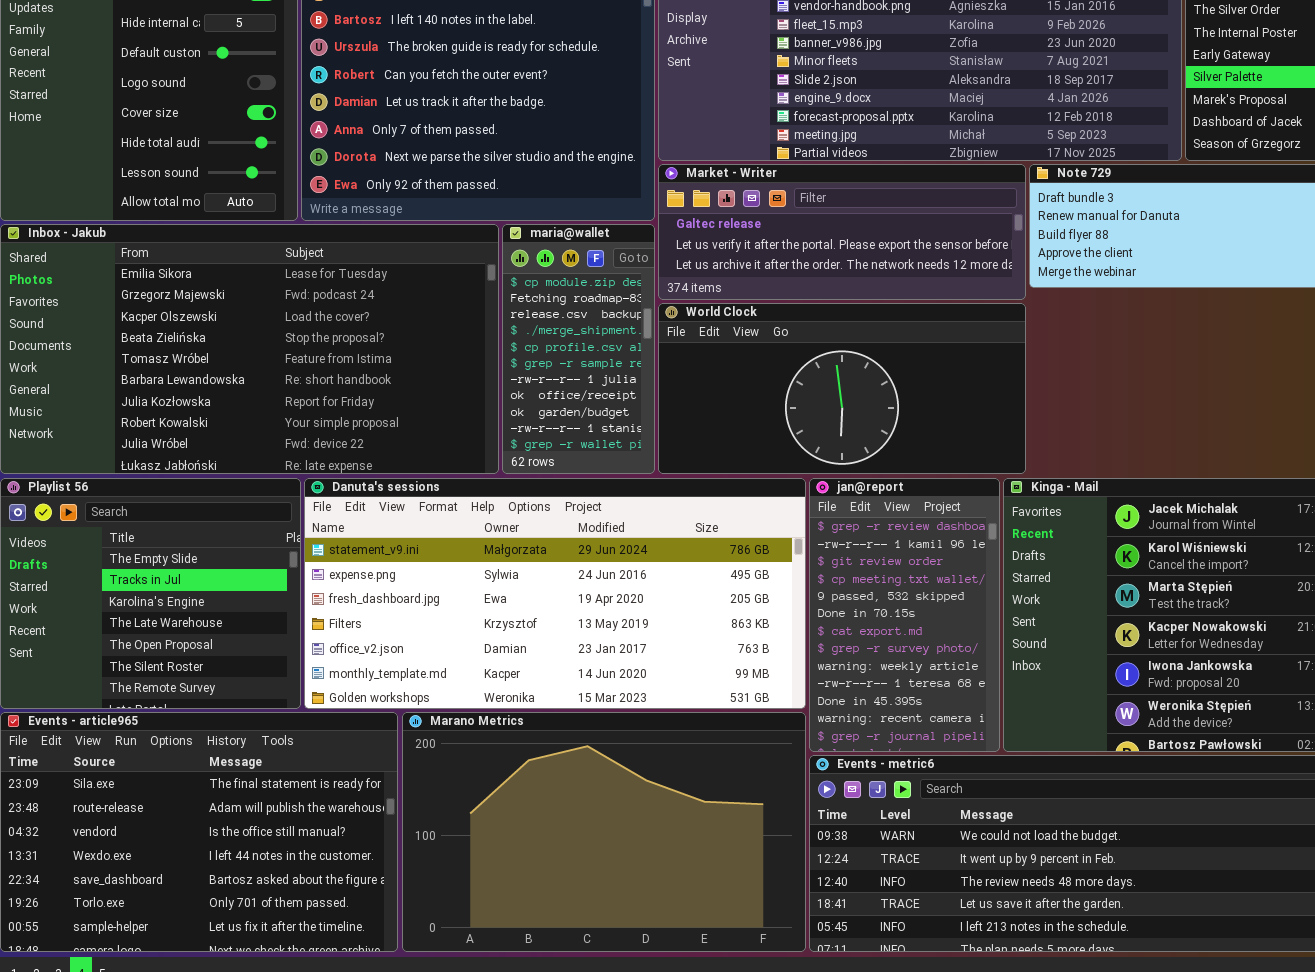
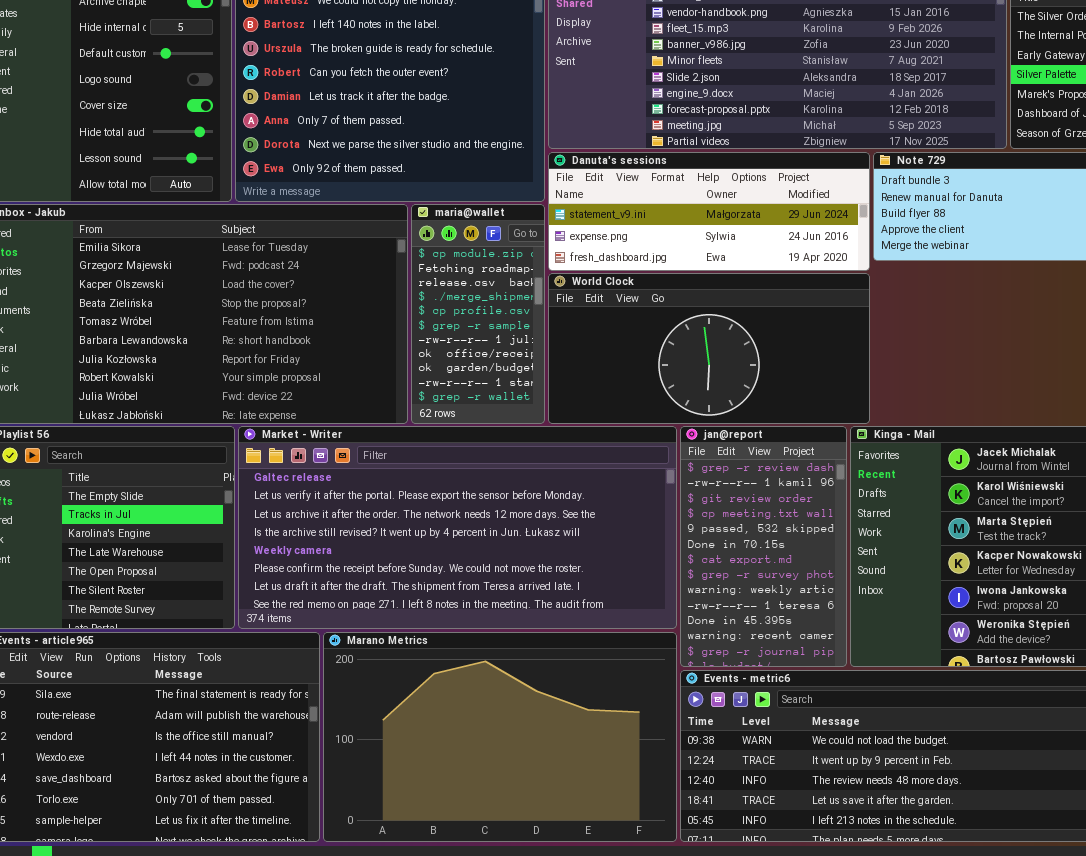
Market - Writer: [658,164,1026,300] -> [238,426,677,629], moved, resized
Danuta's sessions: [304,478,806,709] -> [548,152,870,271], moved, resized

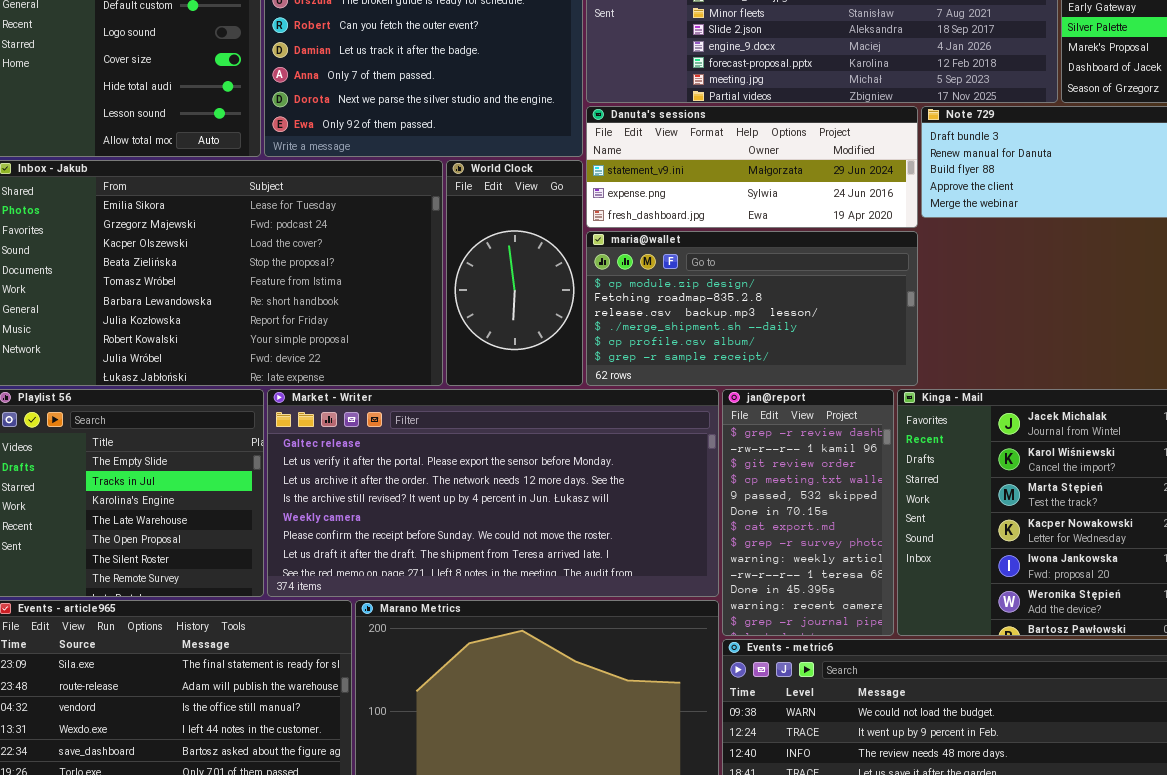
maria@wallet: [411,204,545,424] -> [586,231,918,386], moved, resized
World Clock: [548,273,870,424] -> [446,160,583,386], moved, resized

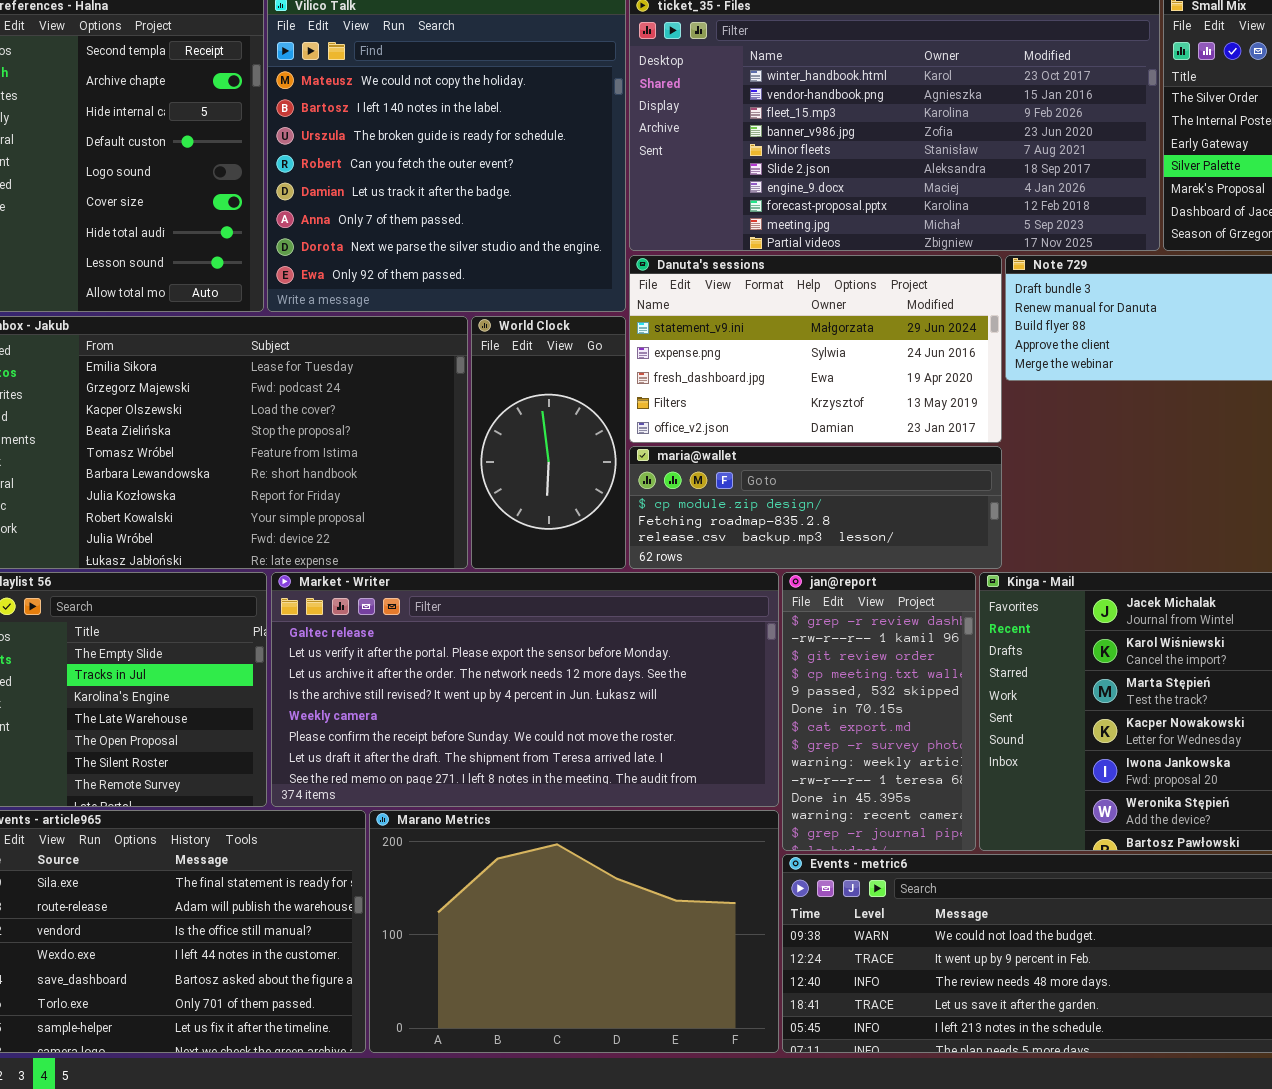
Danuta's sessions: [586,106,918,228] -> [629,255,1002,443], resized
maria@wallet: [586,231,918,386] -> [629,446,1002,569], resized

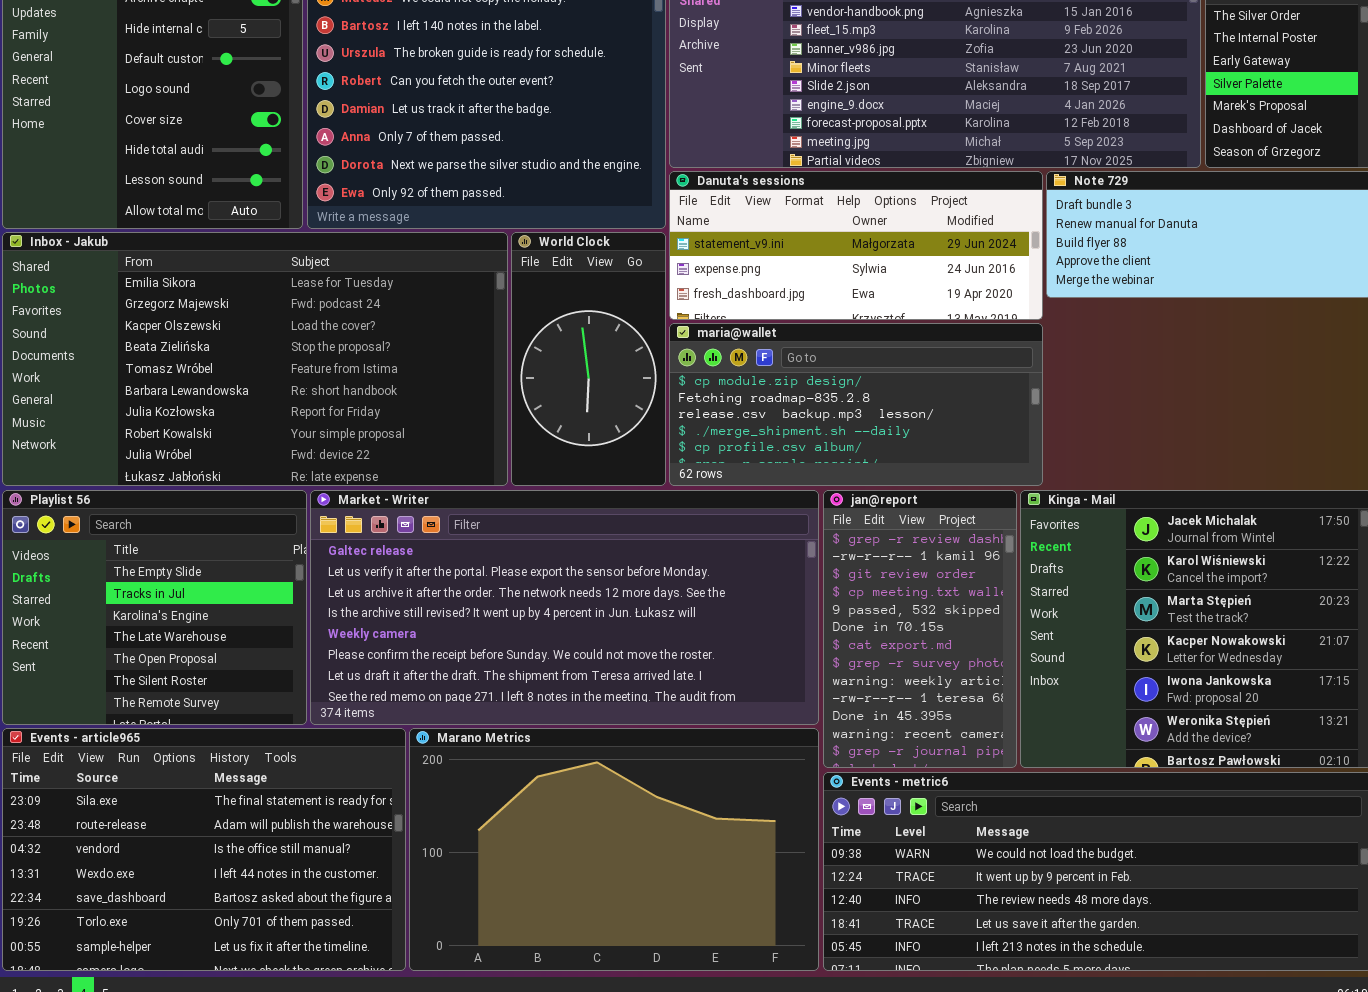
Danuta's sessions: [629,255,1002,443] -> [669,171,1043,320], resized
maria@wallet: [629,446,1002,569] -> [669,323,1043,486], resized

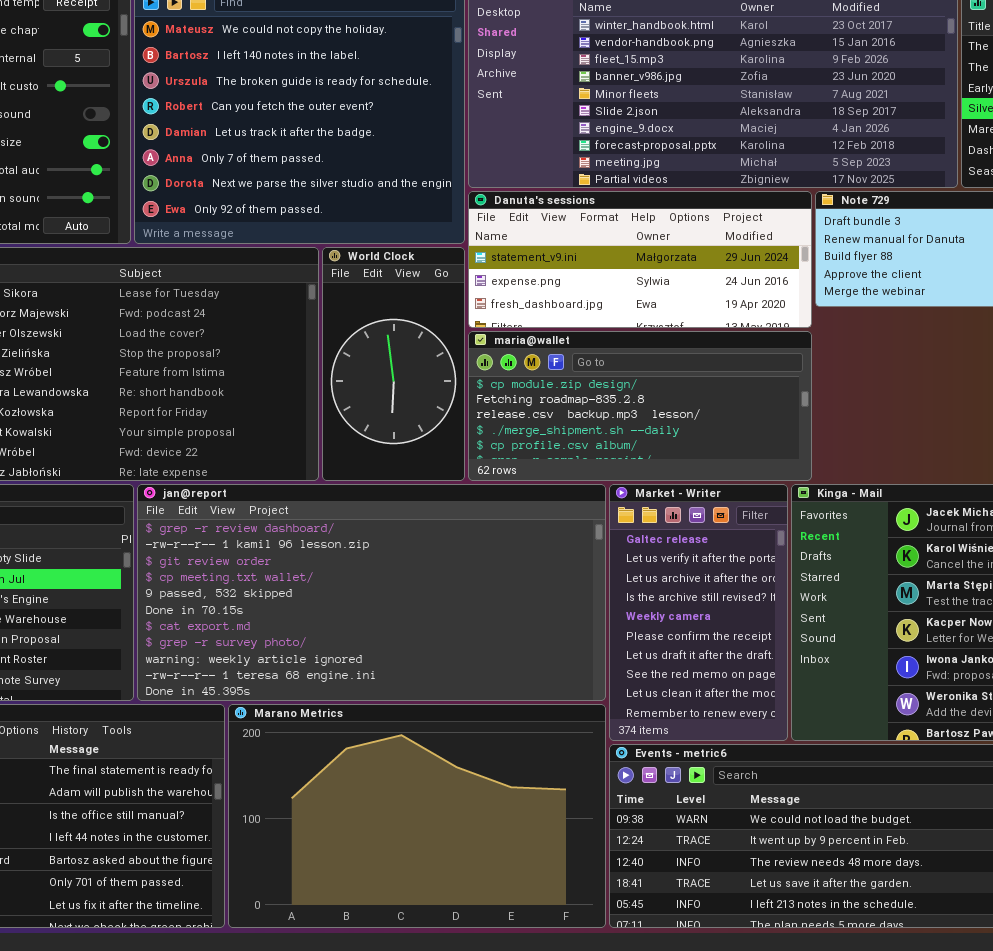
Market - Writer: [310,490,819,725] -> [609,484,788,741], moved, resized
jan@report: [823,490,1017,768] -> [137,484,606,701], moved, resized

